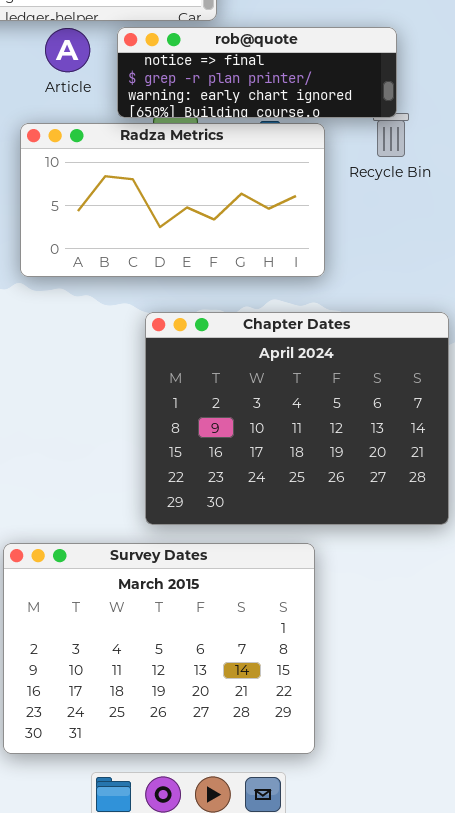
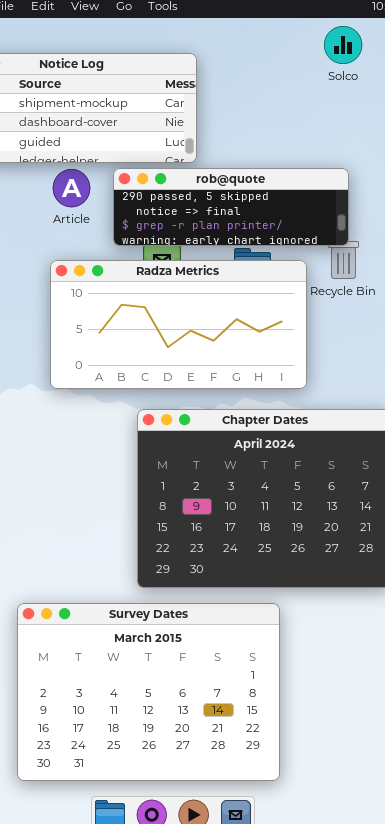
rob@quote: [117,27,397,118] -> [113,168,349,246], scrolled up 1 row
Radza Metrics: [20,123,325,277] -> [50,260,307,389], moved

